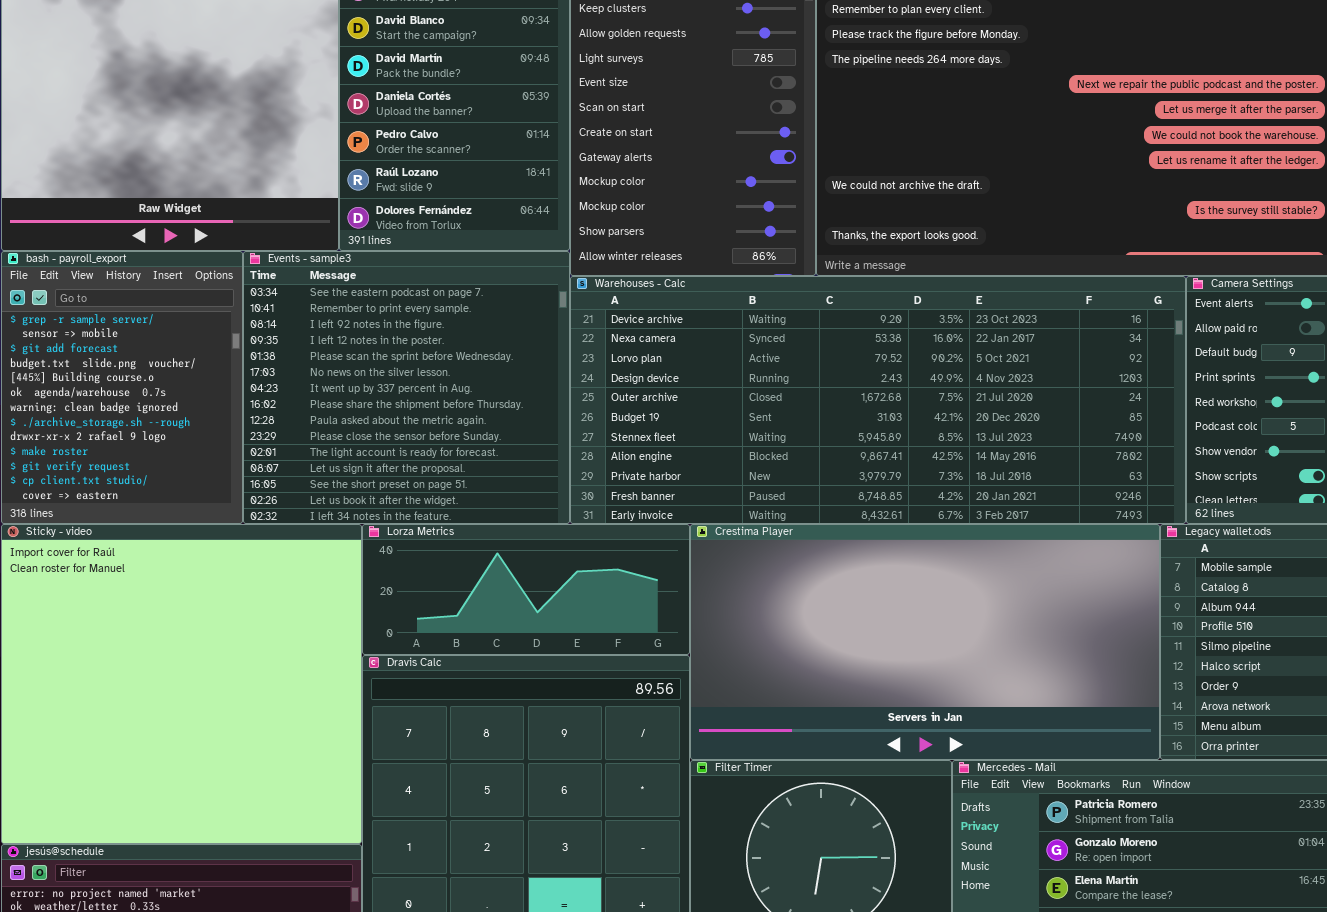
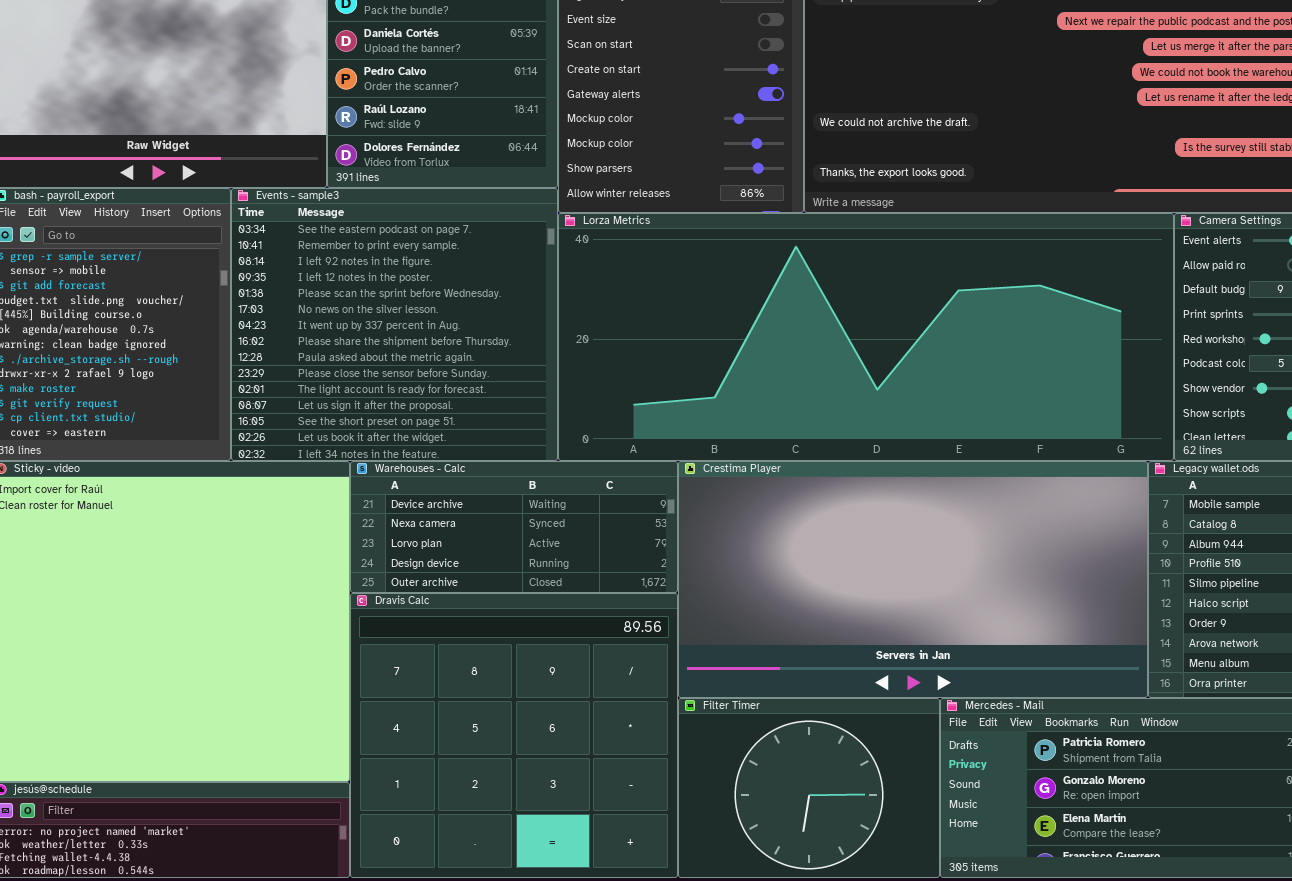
Warehouses - Calc: [570,276,1186,524] -> [350,461,678,593], moved, resized
Lorza Metrics: [362,524,690,655] -> [558,213,1174,461], moved, resized

